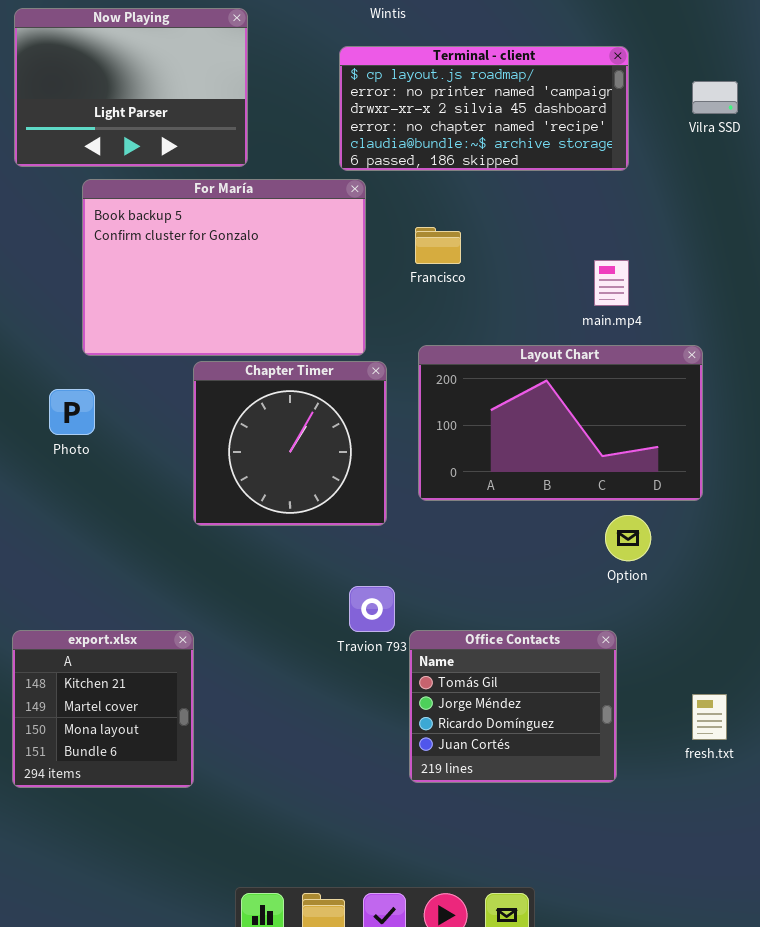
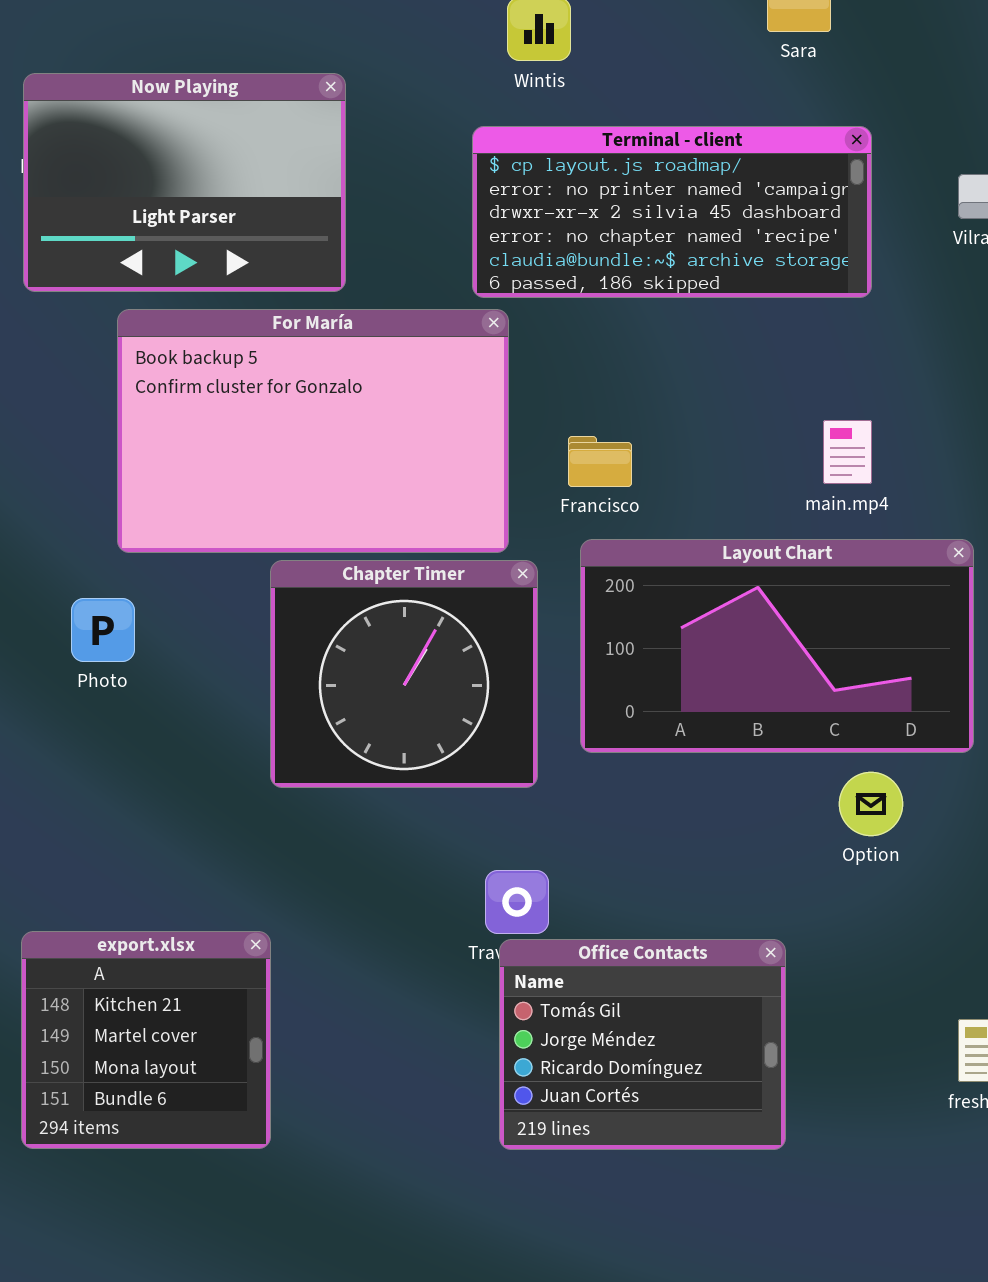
Francisco: [415,227,461,264] -> [568,436,632,487], moved
Office Contacts: [409,630,617,783] -> [499,939,786,1150], moved

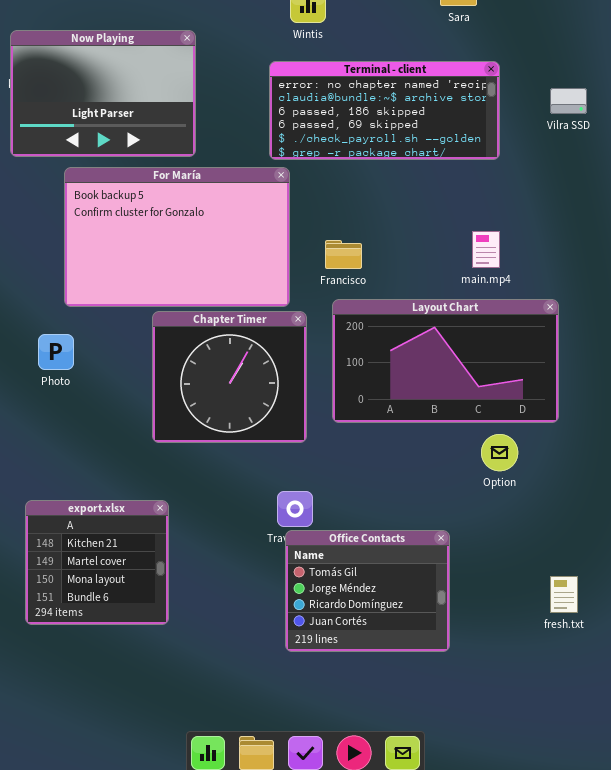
Terminal - client: [472,126,872,298] -> [269,61,500,160], scrolled down 3 rows
export.xlsx: [21,931,271,1149] -> [25,500,169,625], moved

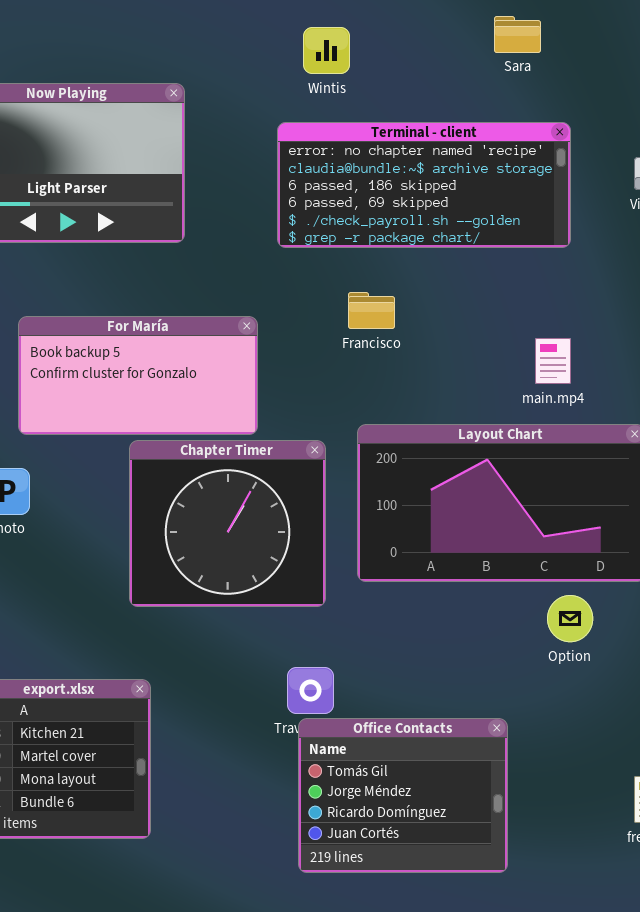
For María: [64,167,290,307] -> [18,316,258,435], resized
Francisco: [325,240,362,269] -> [348,292,395,329], moved

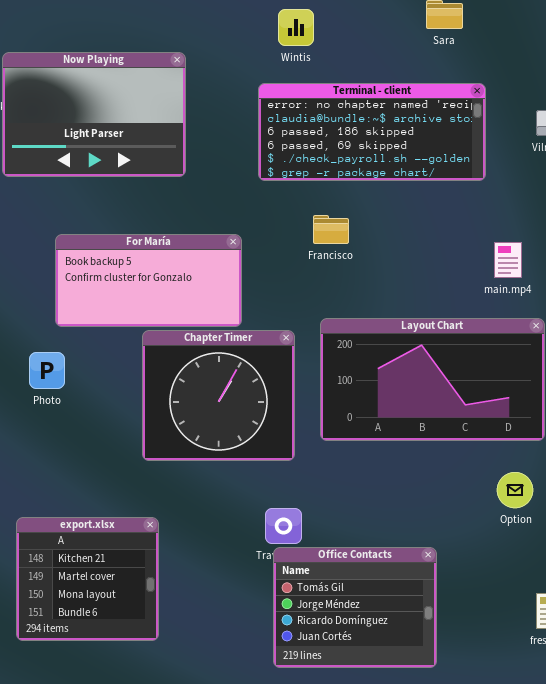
main.mp4: [535,338,571,384] -> [494,242,522,278], moved
Option: [547,595,593,642] -> [497,472,533,508], moved

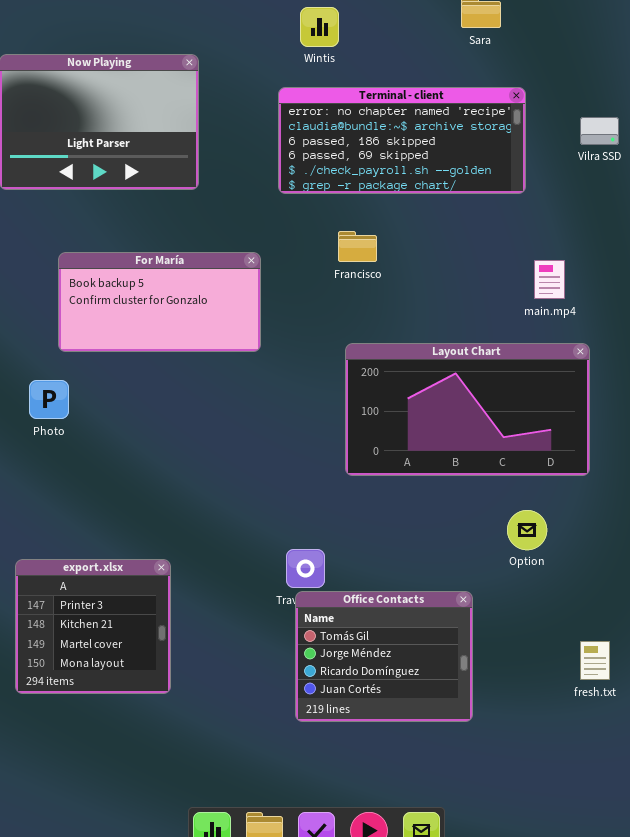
Chapter Timer: [142,330,295,461] -> none, closed
Option: [497,472,533,508] -> [507,510,547,550], moved
export.xlsx: [16,517,159,641] -> [15,559,171,694], scrolled up 1 row

